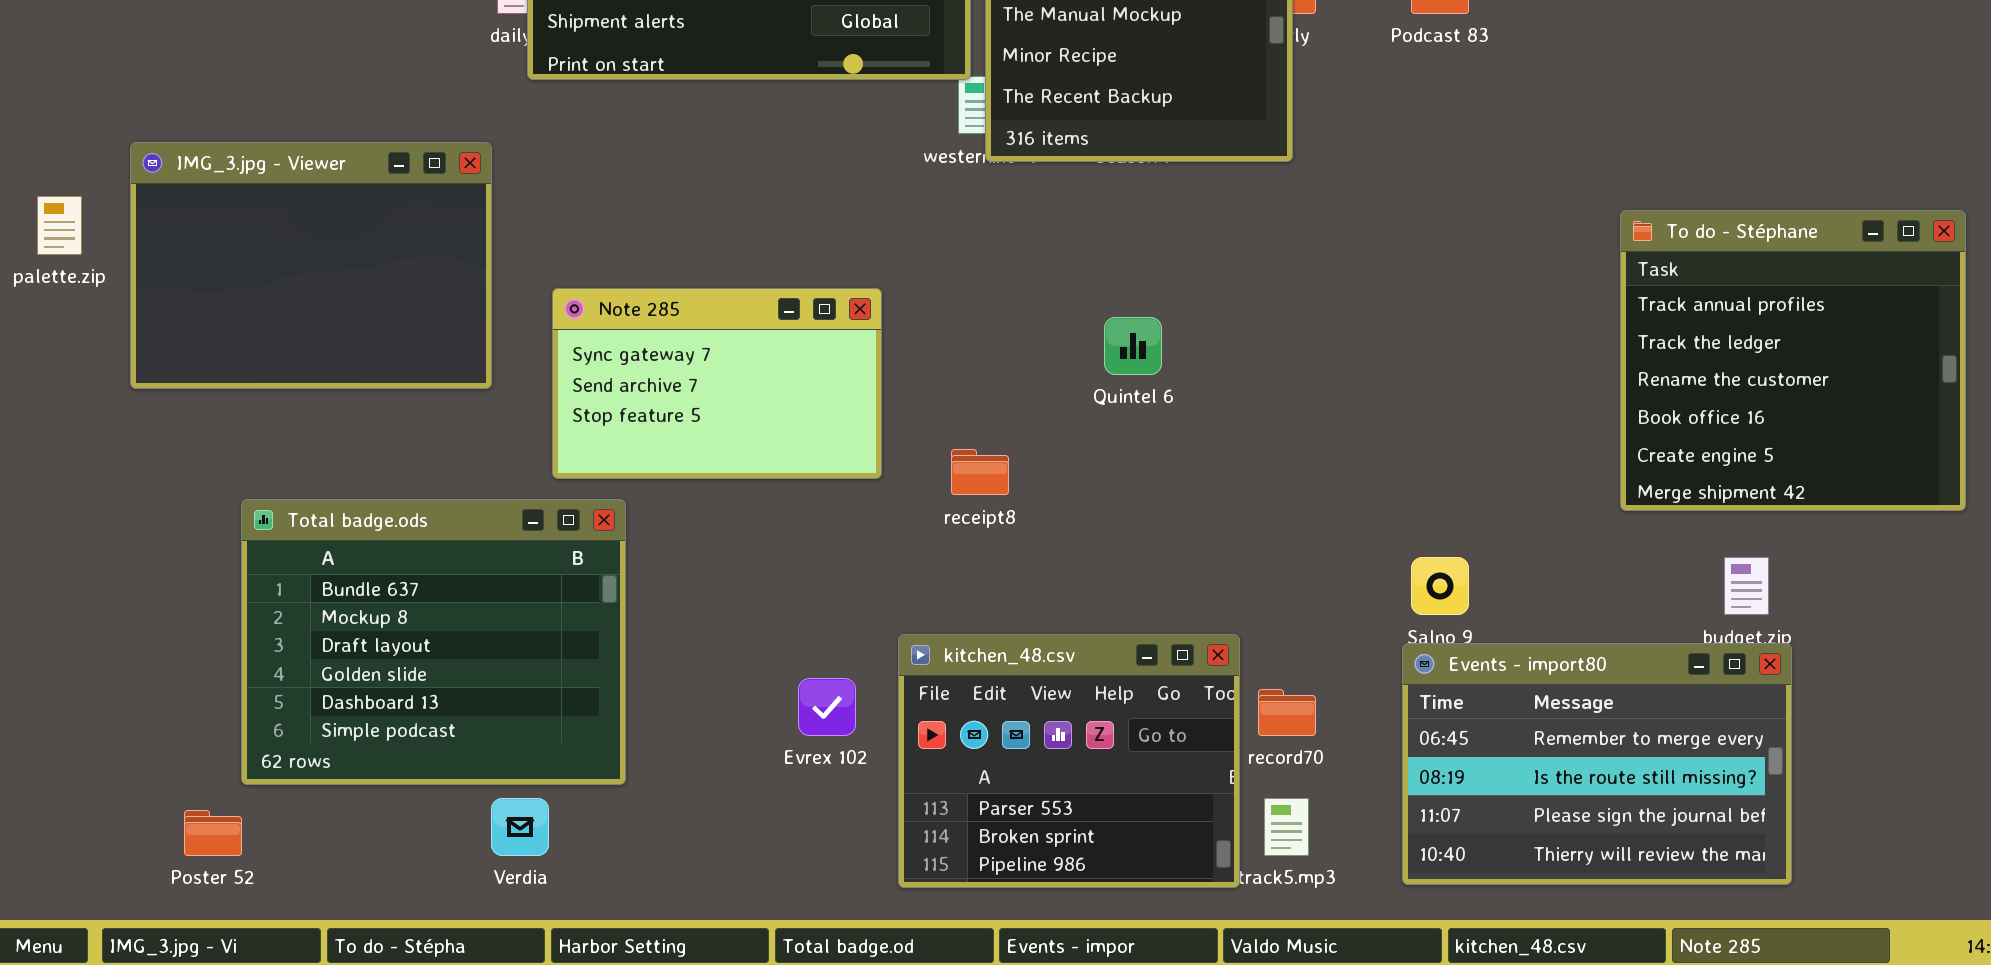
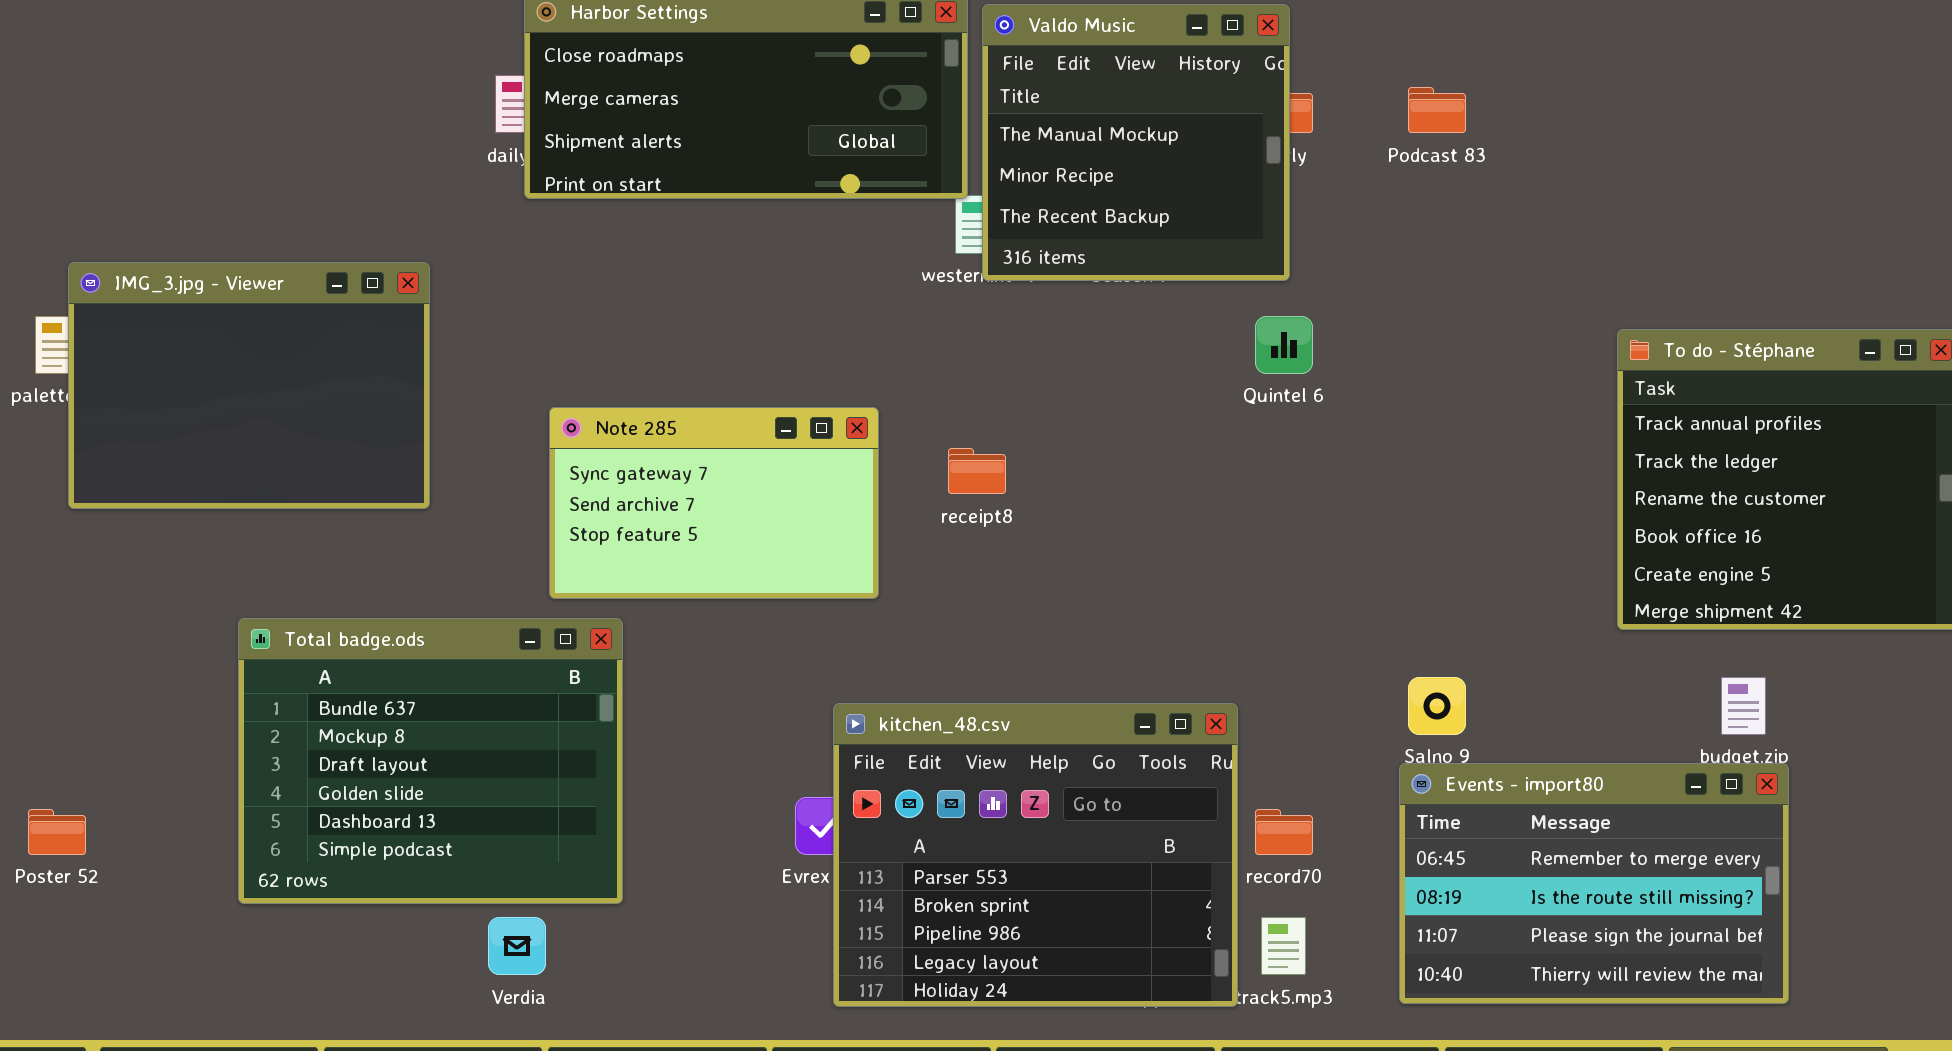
IMG_3.jpg - Viewer: [130,142,492,389] -> [68,262,430,509], moved
Quintel 6: [1104,317,1162,375] -> [1255,316,1313,374], moved
receipt8: [951,449,1009,495] -> [948,448,1006,494], moved
kitchen_48.csv: [898,634,1240,888] -> [833,703,1238,1007], resized
Poster 52: [184,810,242,856] -> [28,809,86,855], moved

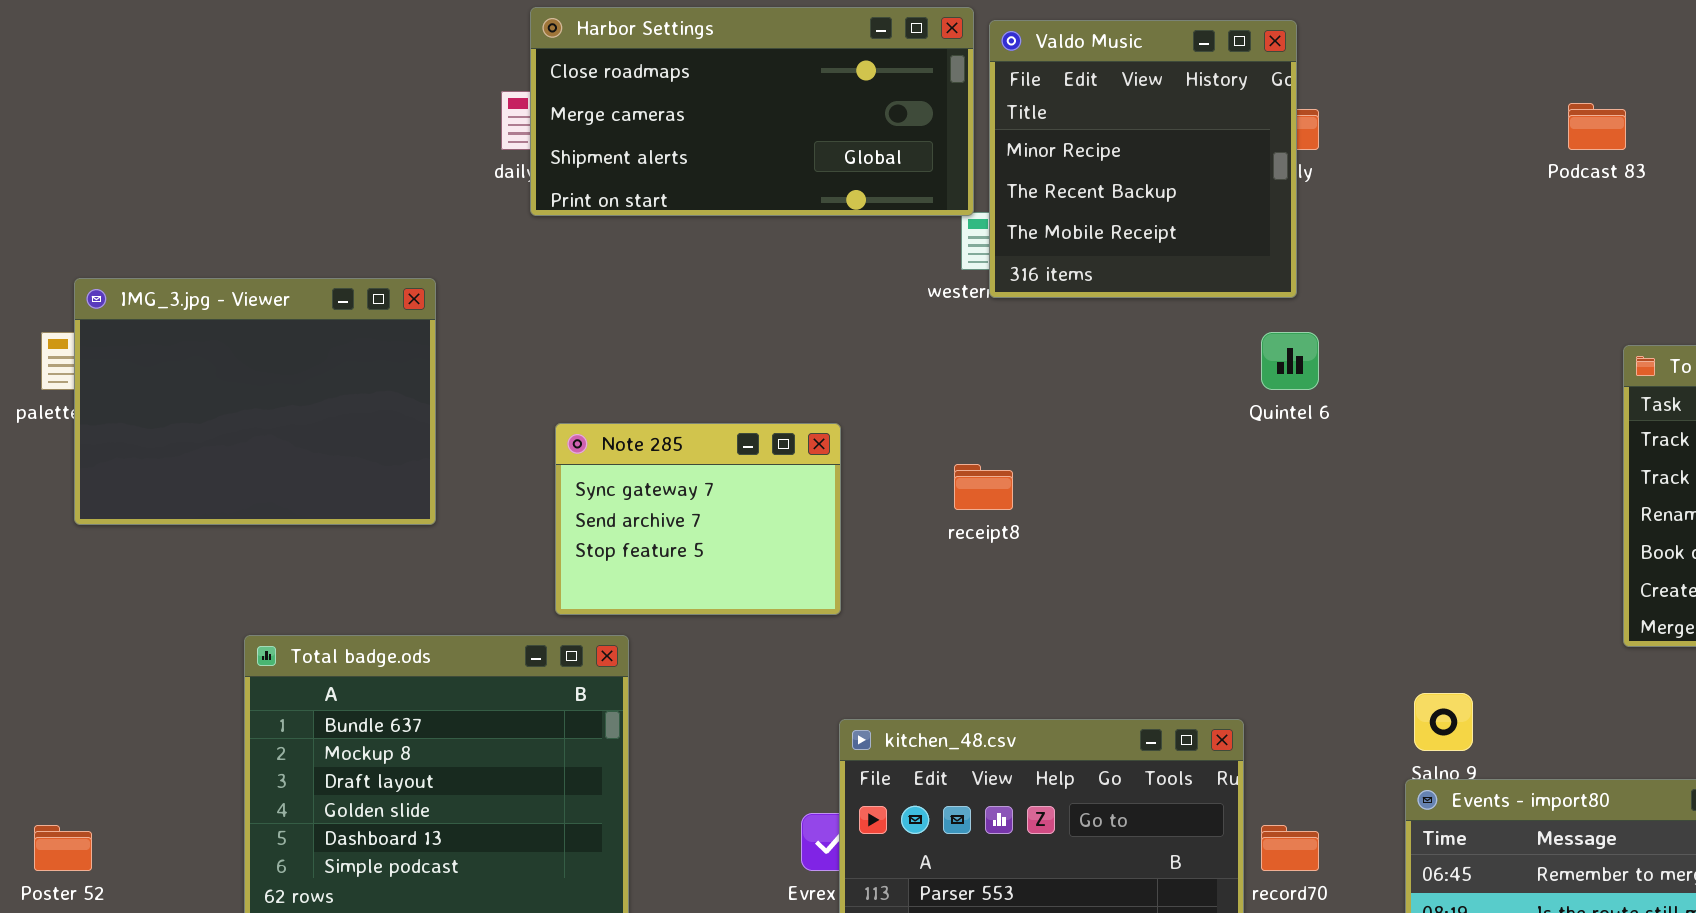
Valdo Music: [982,4,1290,281] -> [989,20,1297,298], scrolled down 1 row
Podcast 83: [1408,87,1466,133] -> [1568,103,1626,150], moved
Note 285: [549,407,879,599] -> [555,423,841,615], resized

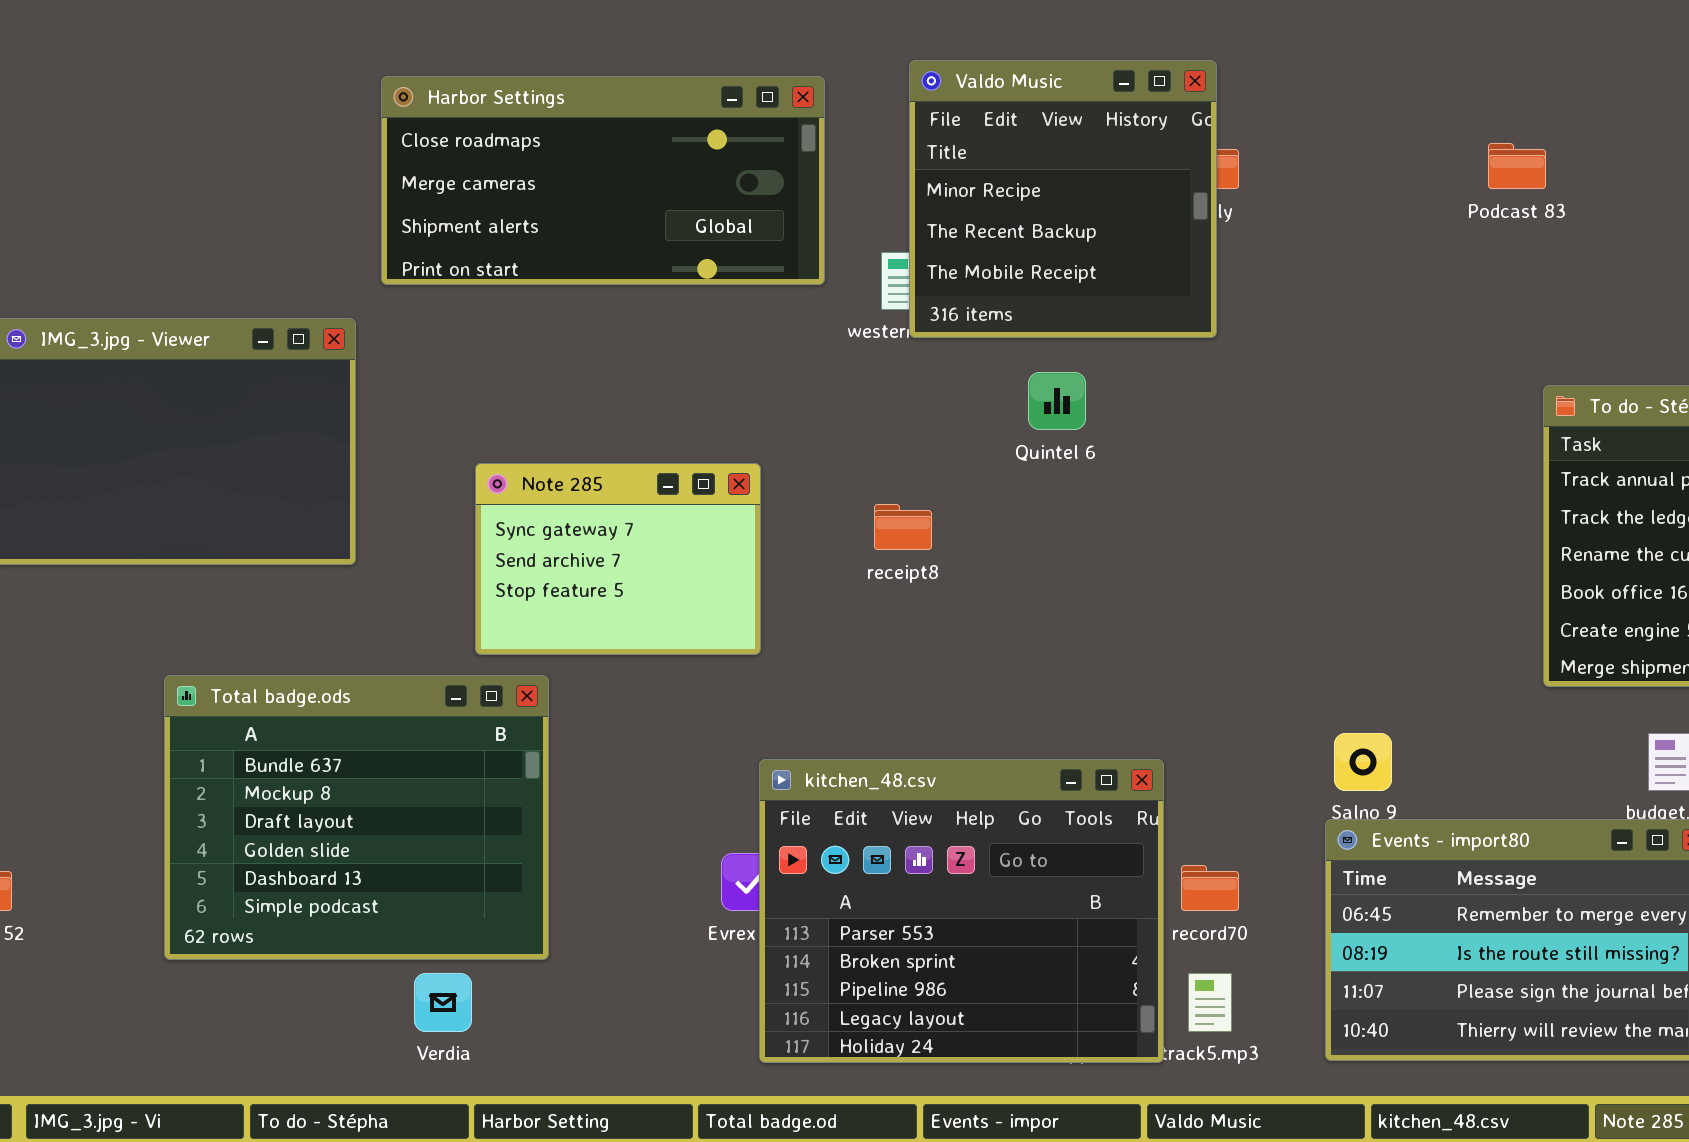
Harbor Settings: [530,7,974,216] -> [381,76,825,285], moved
Quintel 6: [1261,332,1319,390] -> [1028,372,1086,430], moved

